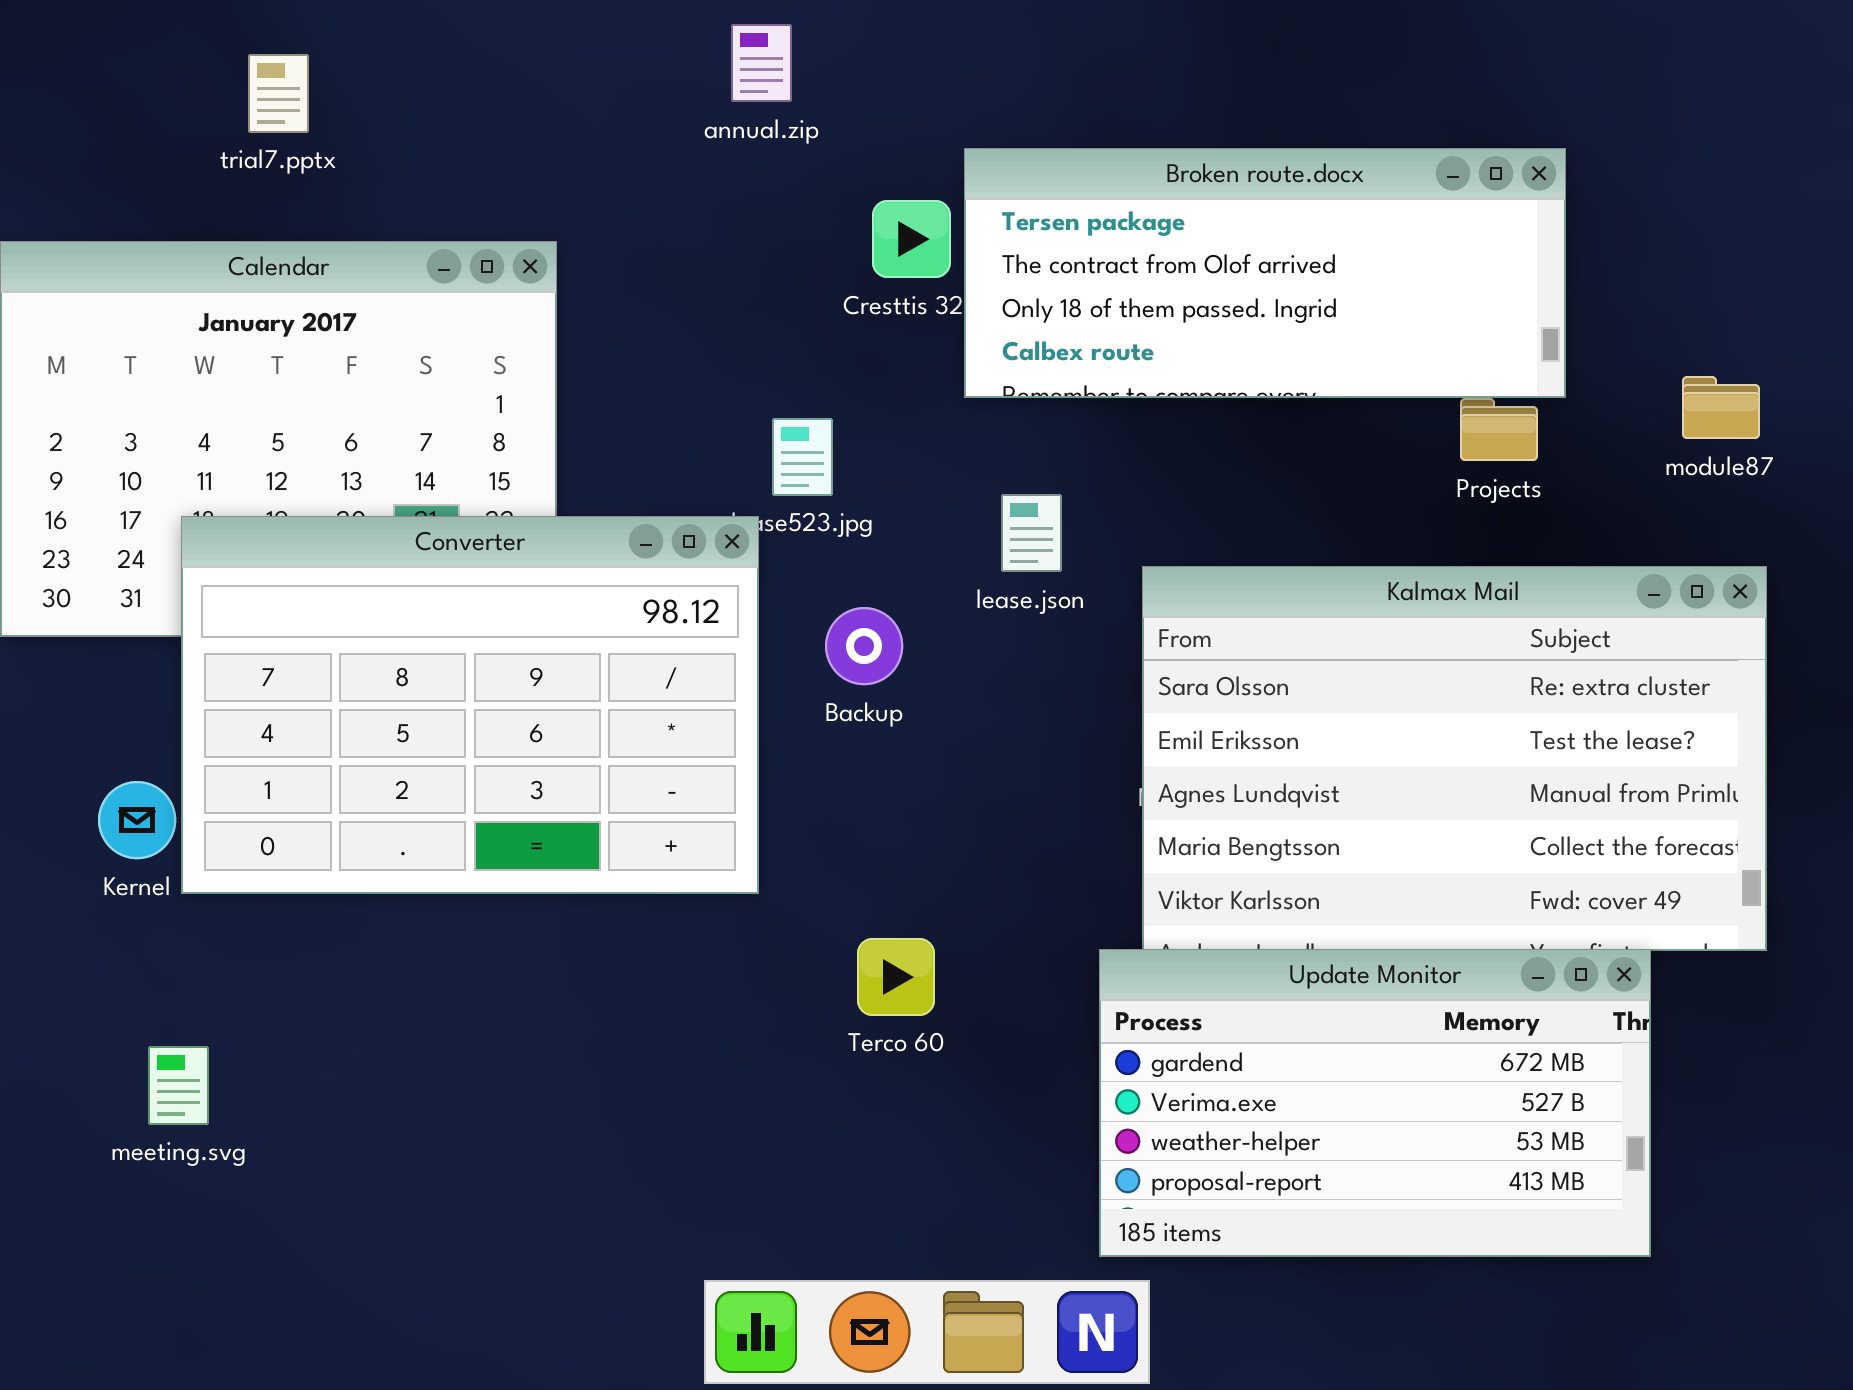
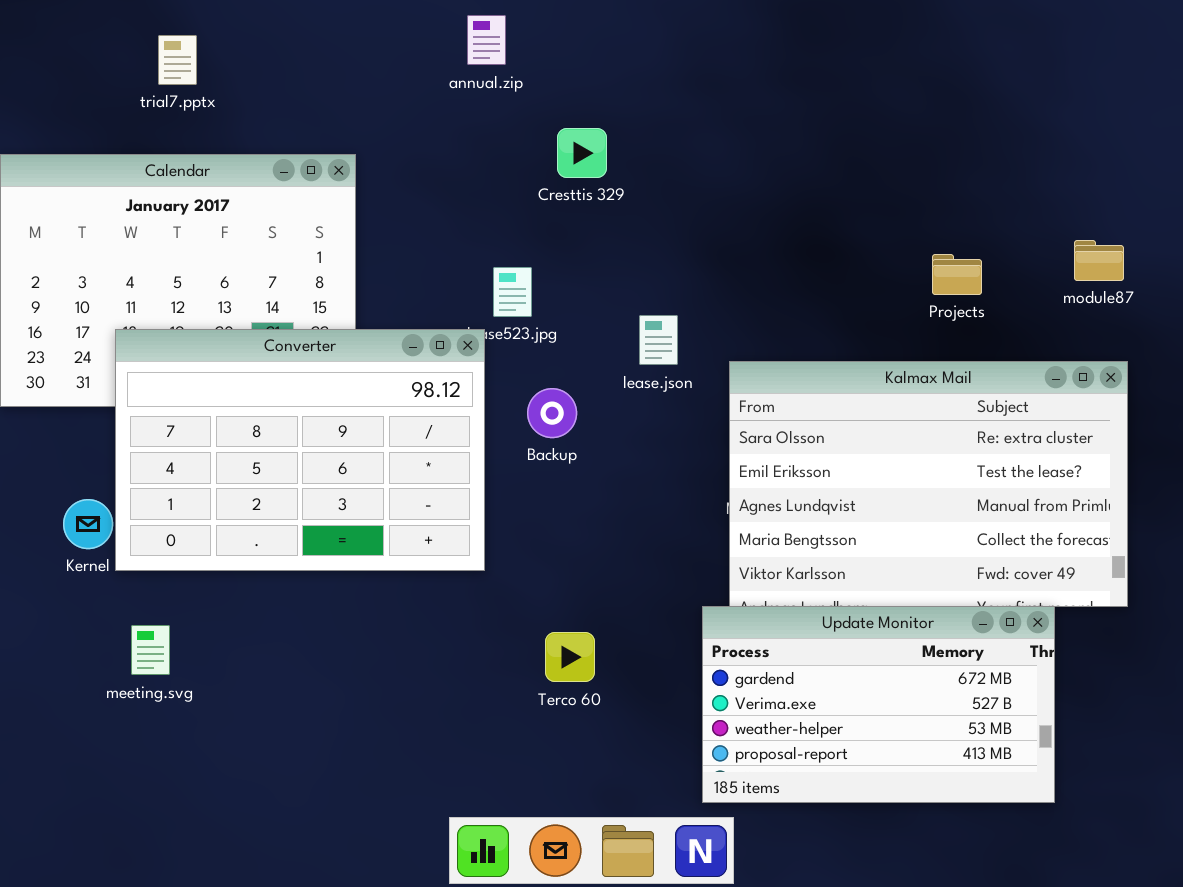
Broken route.docx: [964,148,1566,398] -> none, closed
Terco 60: [857,938,935,1016] -> [545,632,595,682], moved
meeting.svg: [148,1046,209,1125] -> [131,625,170,675], moved

